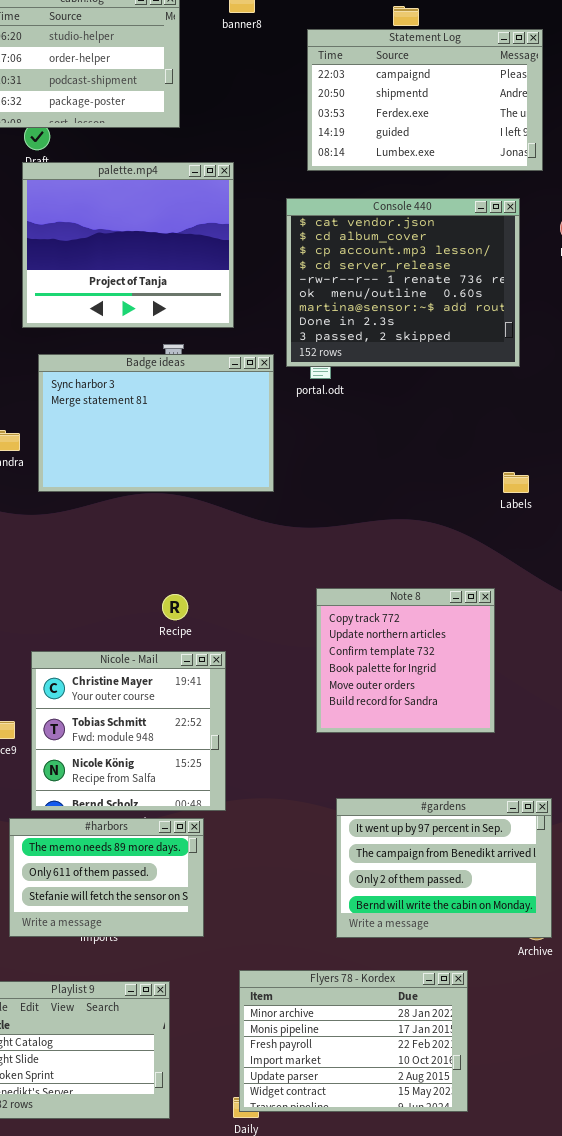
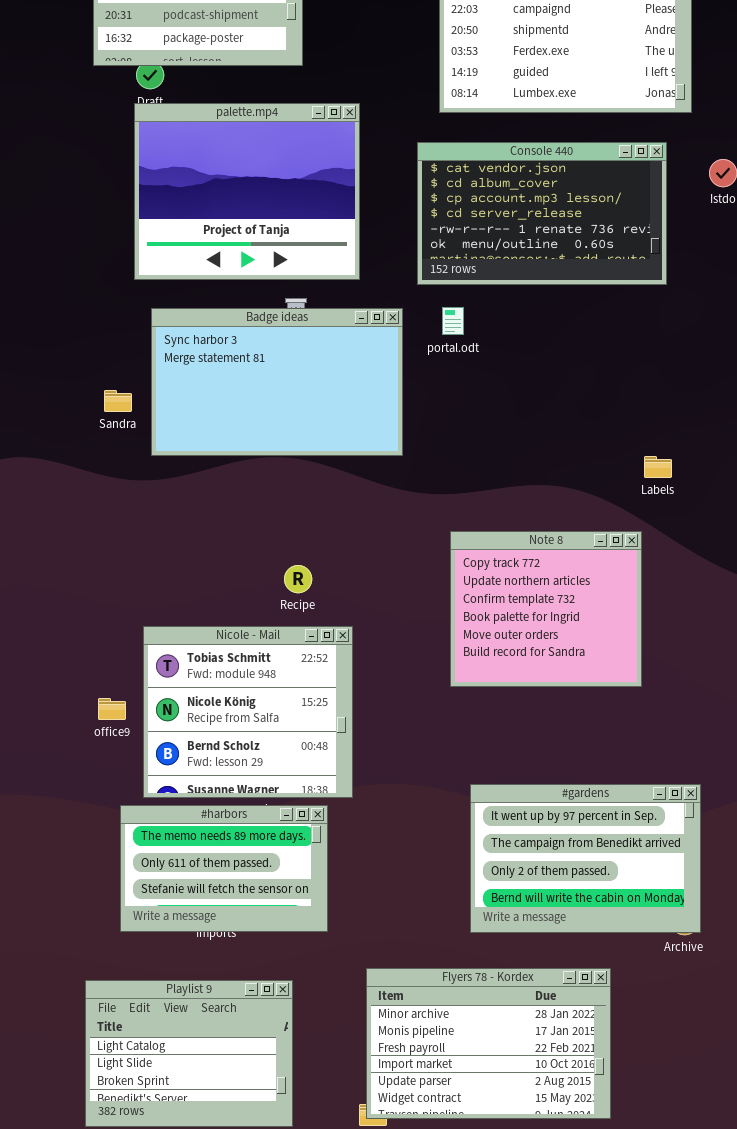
Console 440: [286,198,520,367] -> [417,142,667,285], resized
Labels: [503,472,529,493] -> [644,456,672,478], moved
Note 8: [316,588,495,733] -> [450,531,642,687], moved
Nicole - Mail: [31,651,226,811] -> [143,626,353,798], scrolled down 1 row

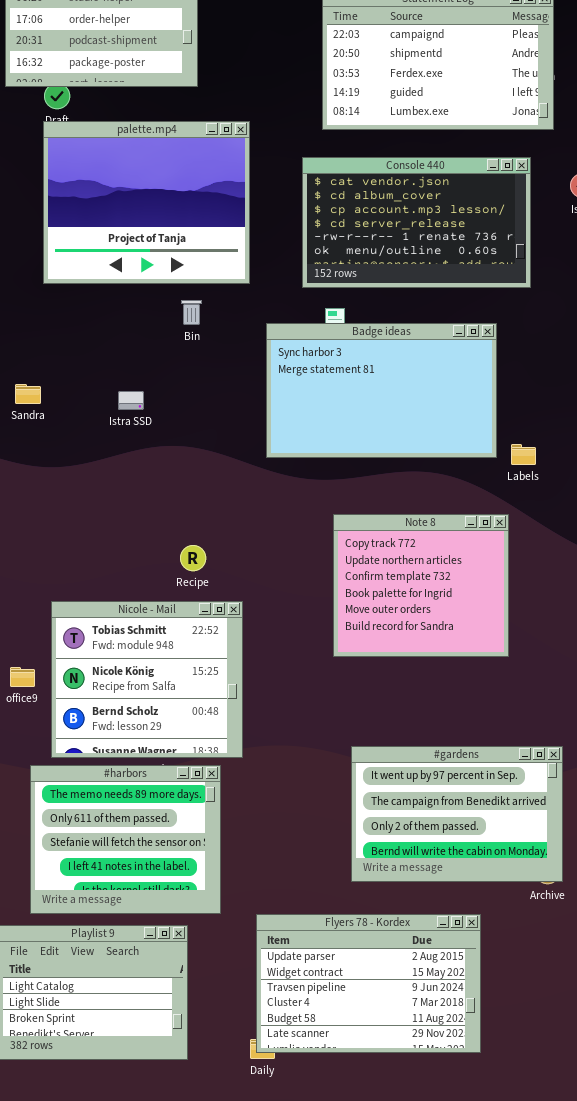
Badge ideas: [151,308,403,456] -> [266,323,497,458], moved
#harbors: [120,805,328,932] -> [30,765,221,914], resized
Flyers 78 - Kordex: [366,968,611,1119] -> [256,914,481,1053], scrolled down 4 rows

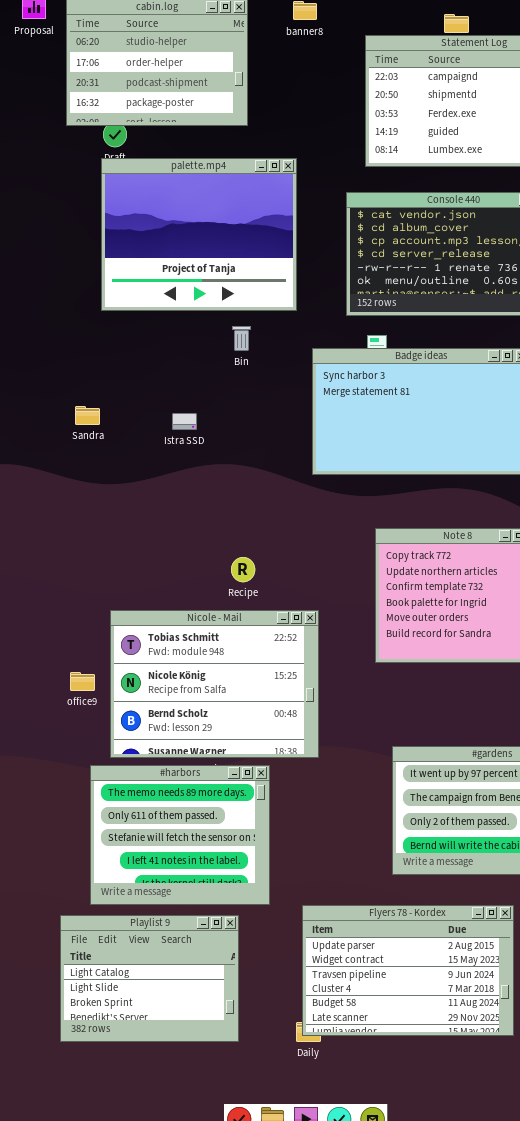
Nicole - Mail: [51,601,243,758] -> [110,610,319,758], resized

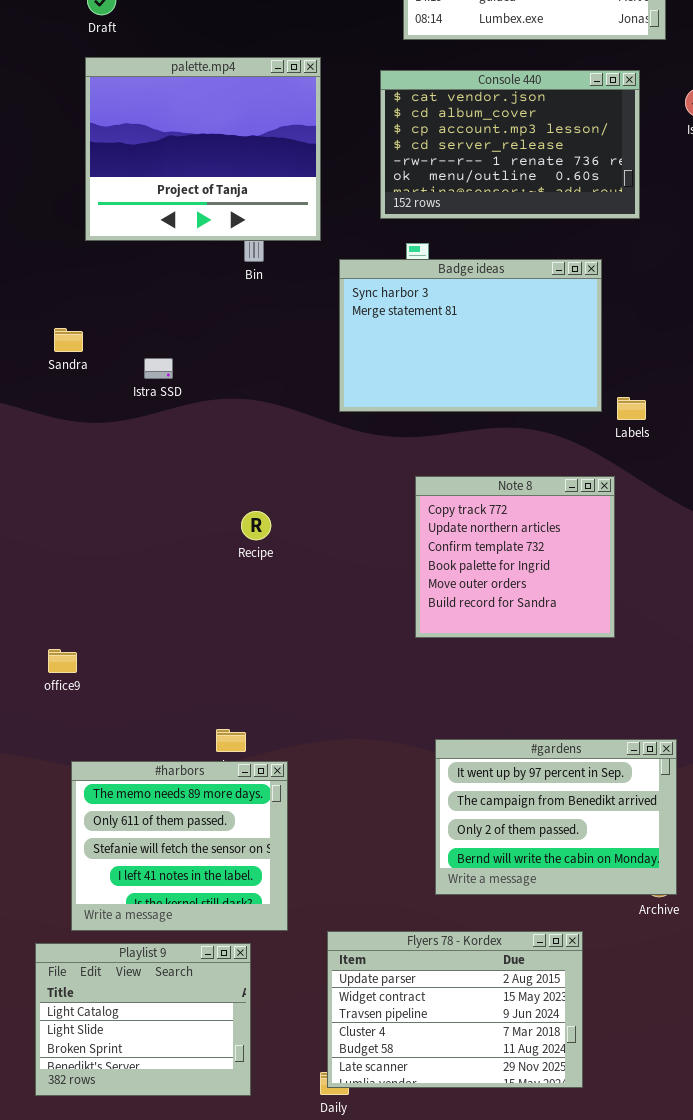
palette.mp4: [101,158,297,311] -> [85,57,321,241], moved
Istra SSD: [172,413,197,430] -> [144,358,173,379], moved
Nicole - Mail: [110,610,319,758] -> none, closed

